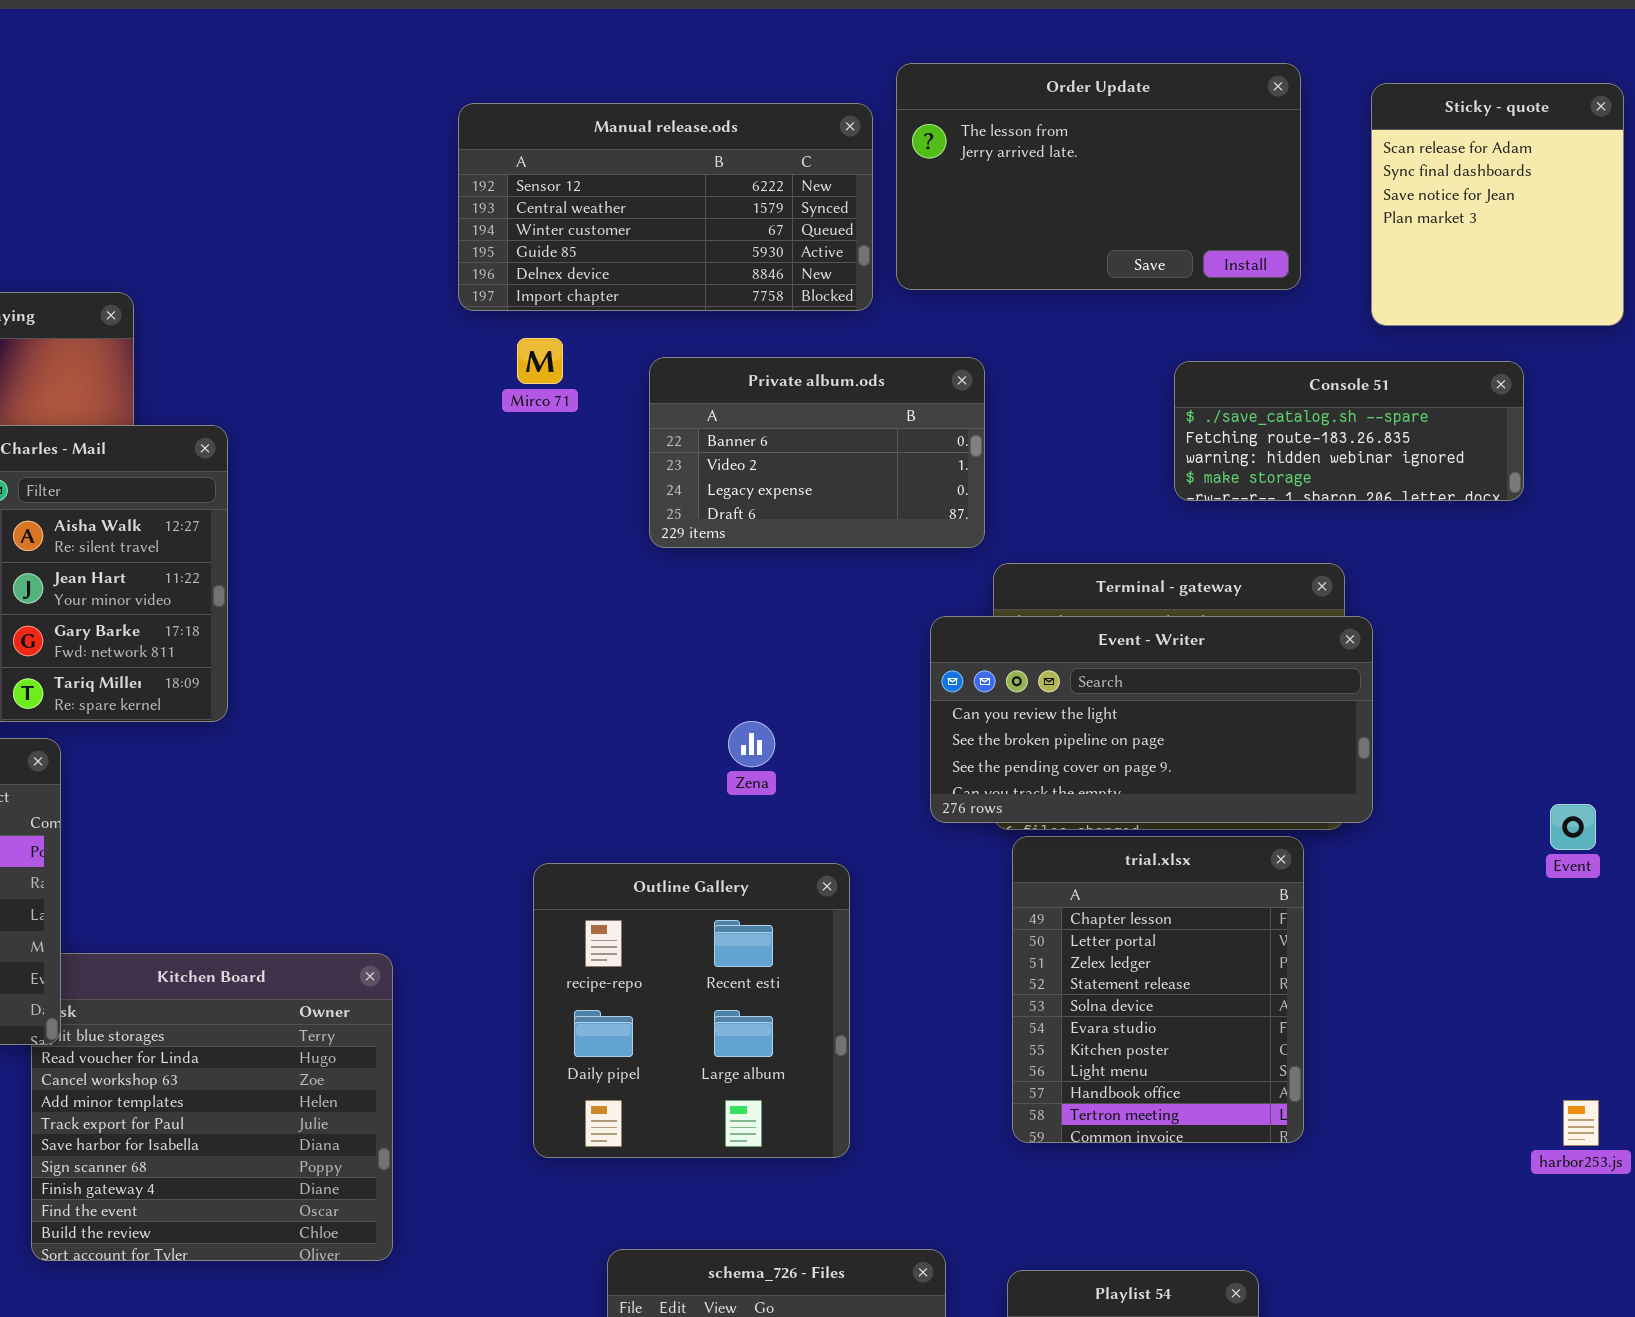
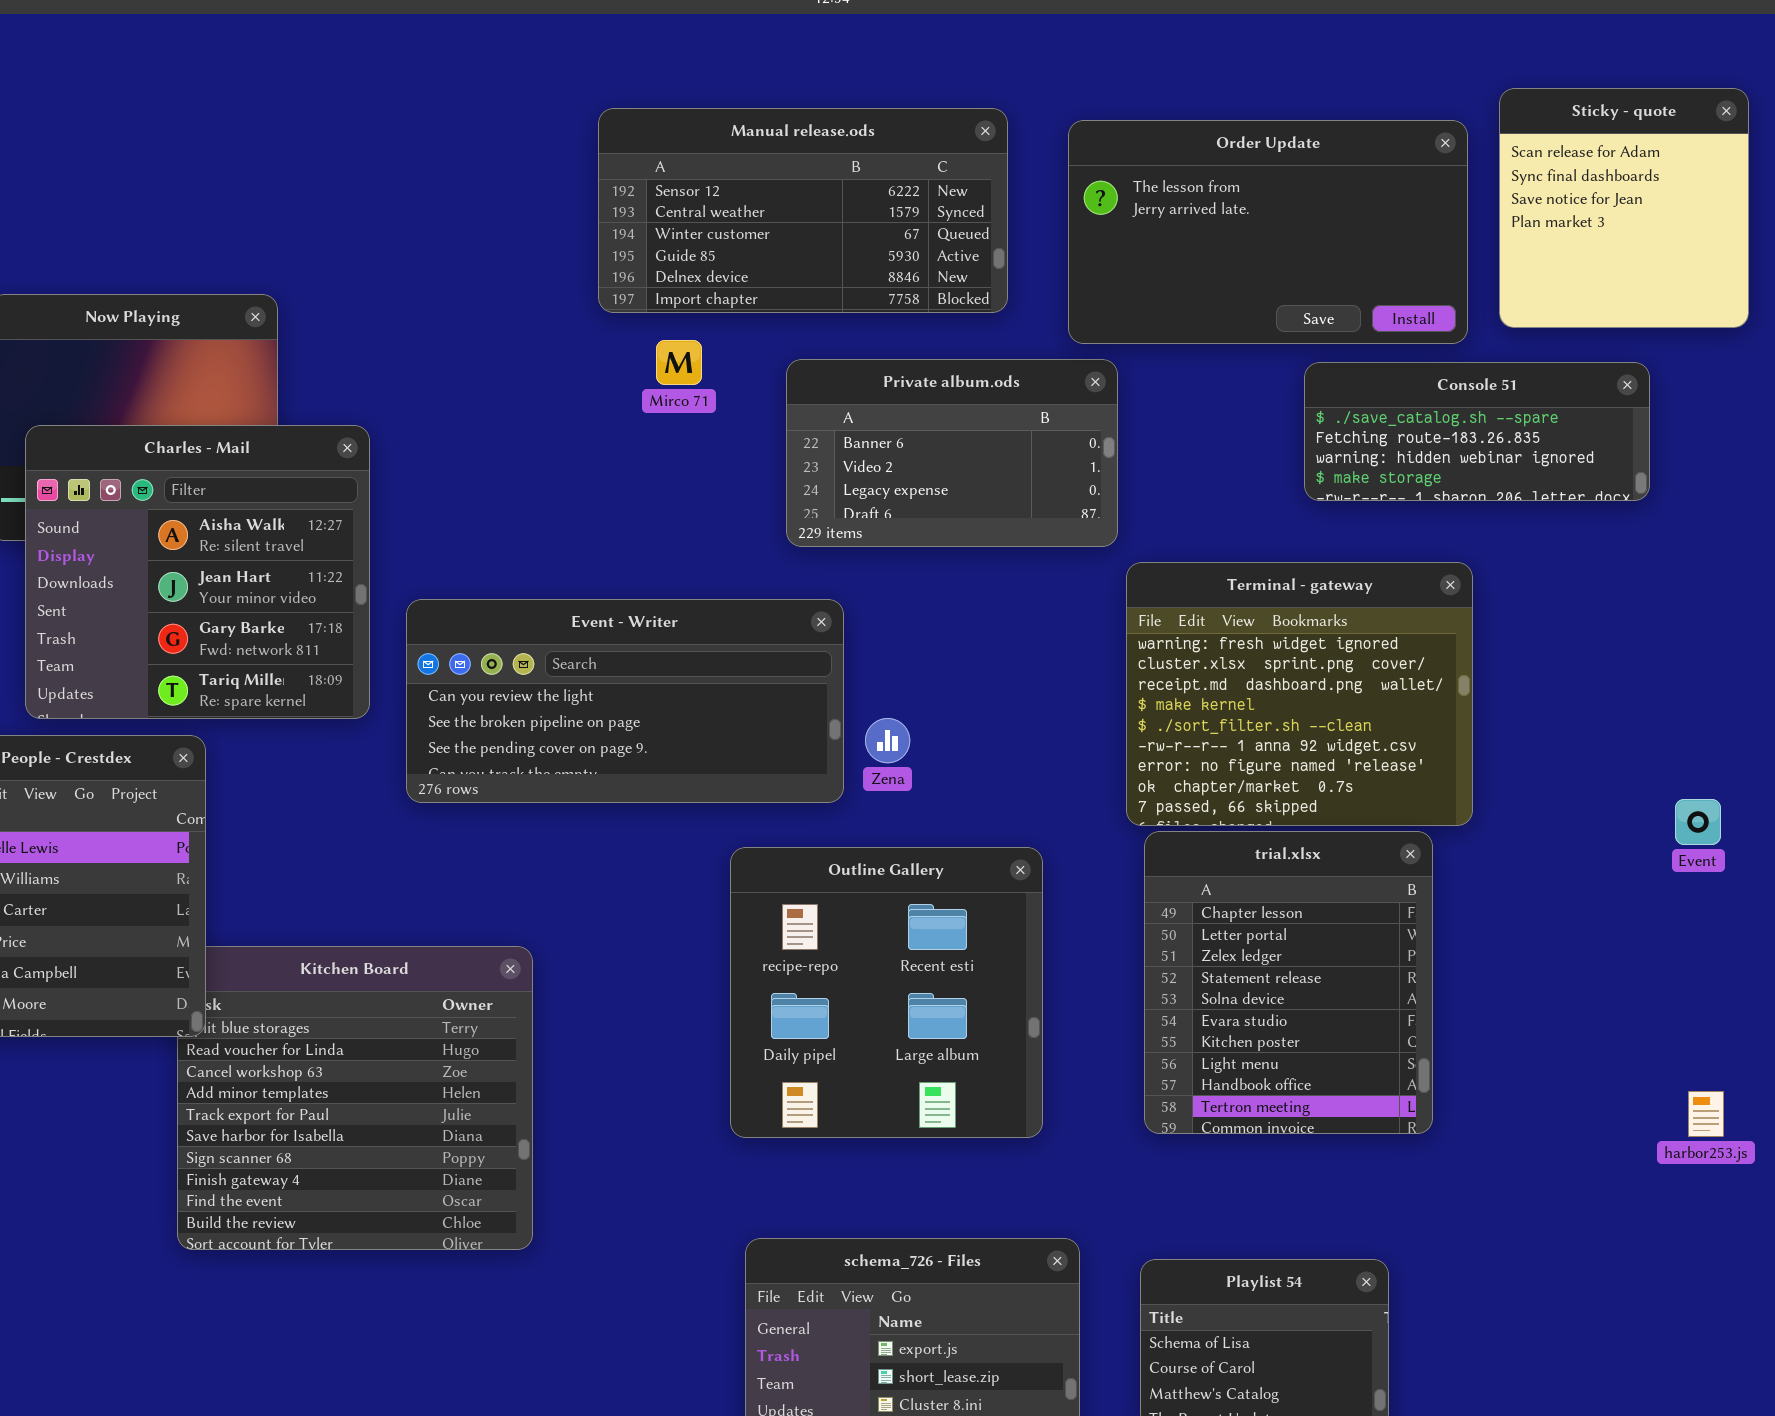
Order Update: [896,63,1301,290] -> [1068,120,1468,344], moved
Event - Writer: [930,616,1373,823] -> [406,599,844,803], moved
Outline Gallery: [533,863,850,1158] -> [730,847,1043,1138], moved

